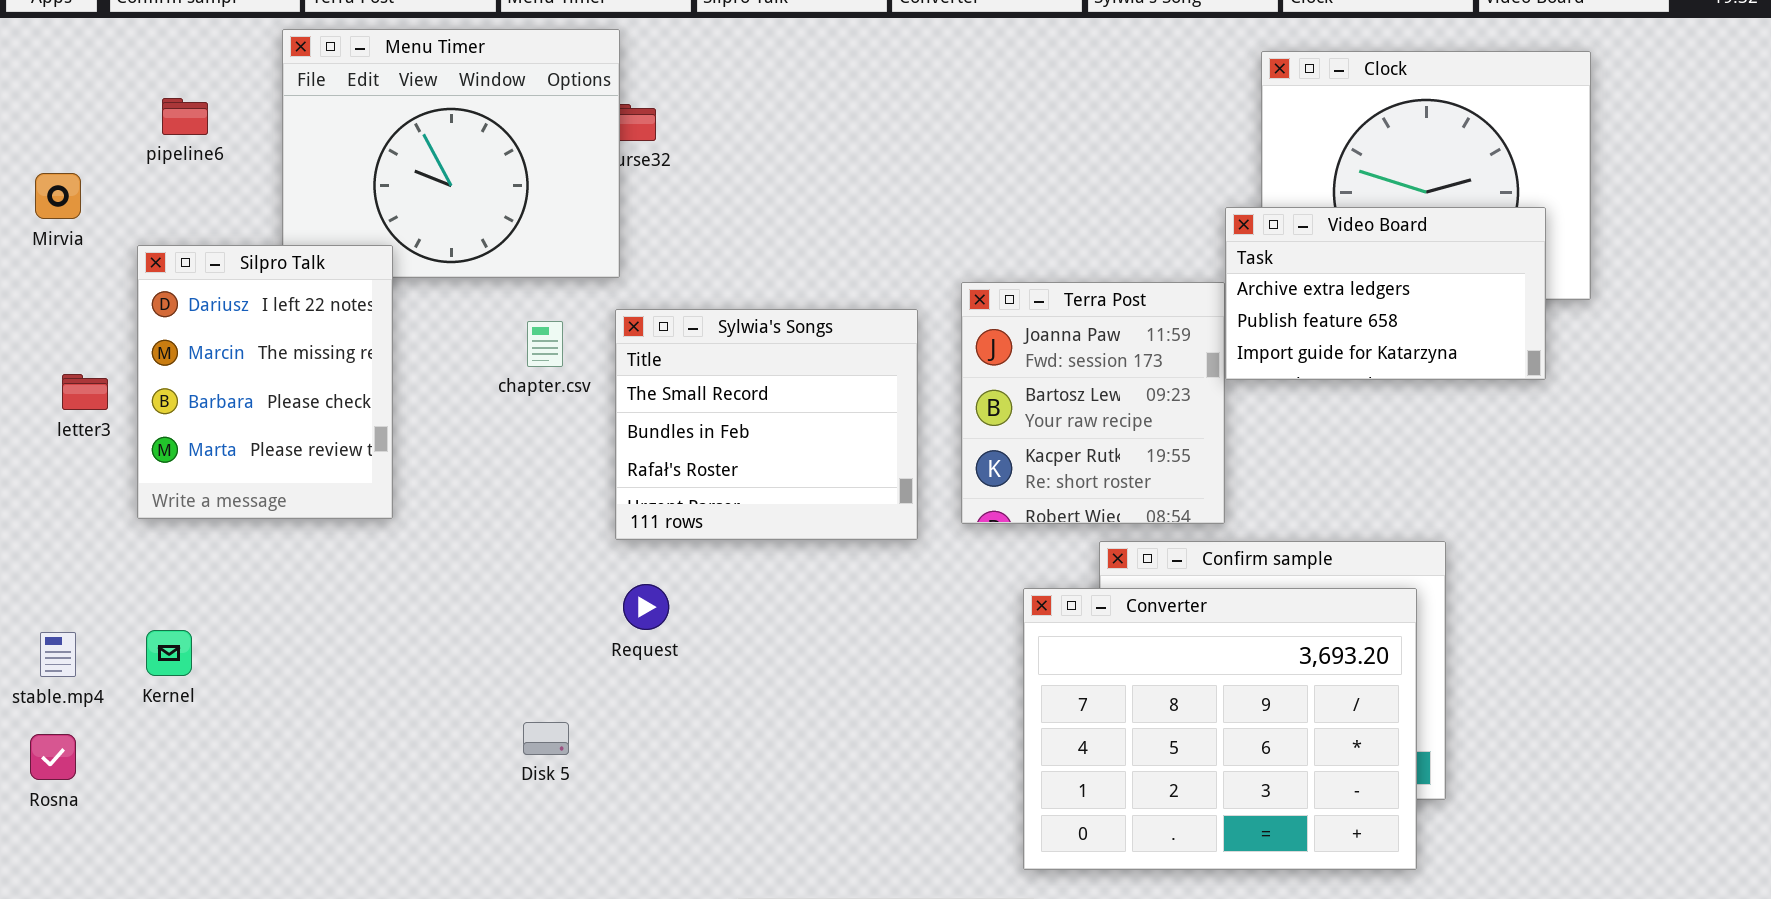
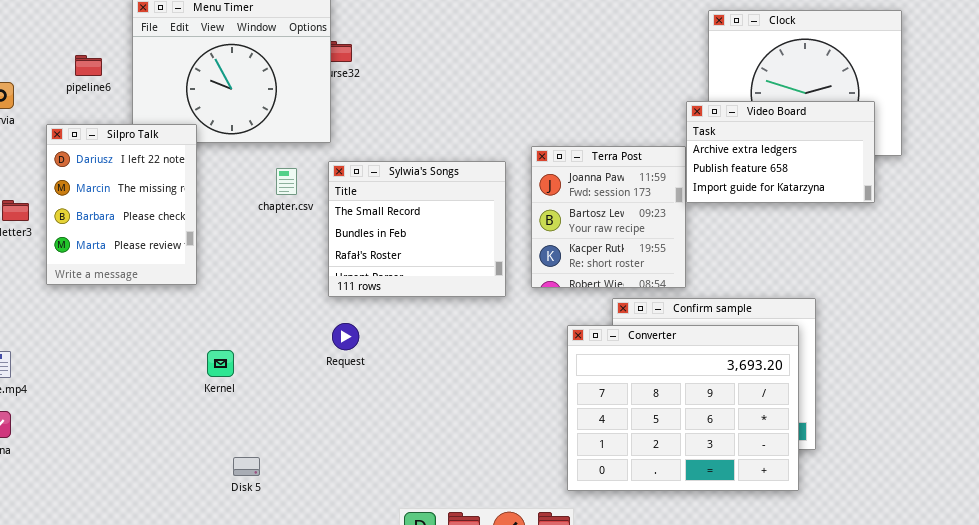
pipeline6: [162,98,208,135] -> [75,55,102,76], moved
Kernel: [146,630,192,676] -> [207,350,234,377], moved
Disk 5: [523,722,569,755] -> [233,457,260,476], moved

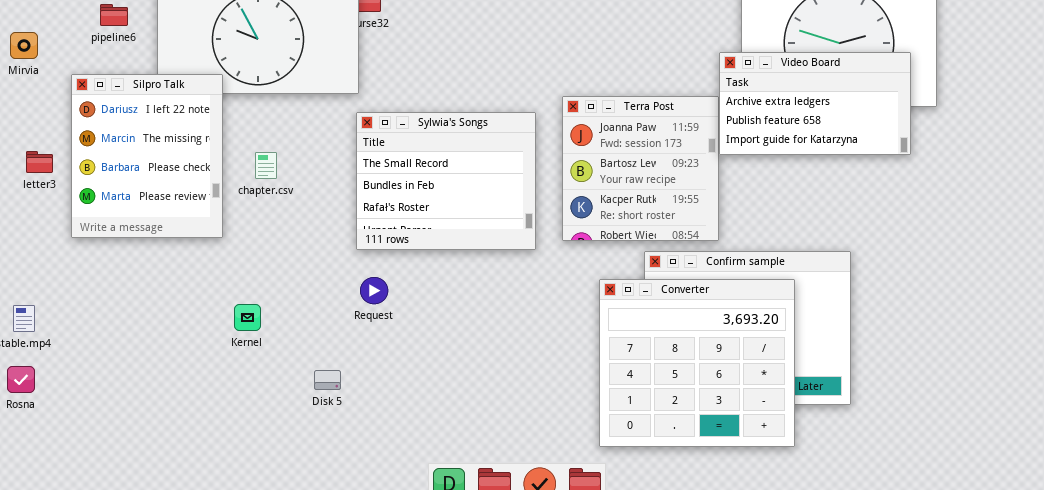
chapter.csv: [276,168,297,195] -> [255,152,277,179], moved
Converter: [567,325,799,491] -> [599,279,795,447], resized
Disk 5: [233,457,260,476] -> [314,370,341,390], moved

